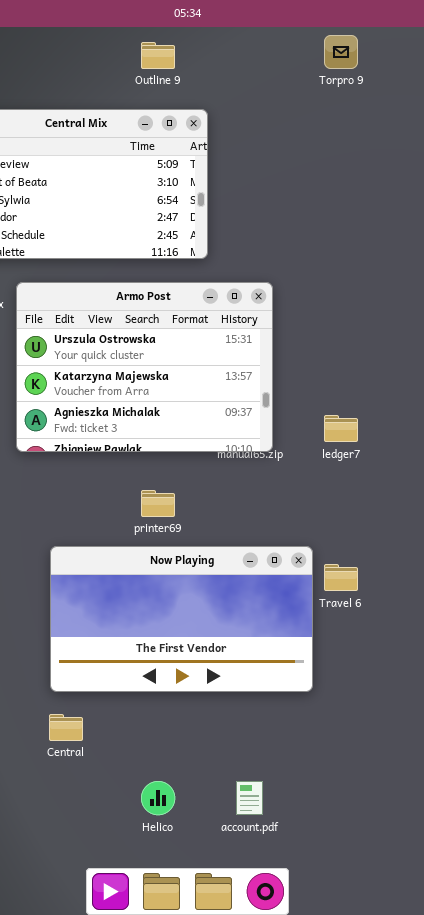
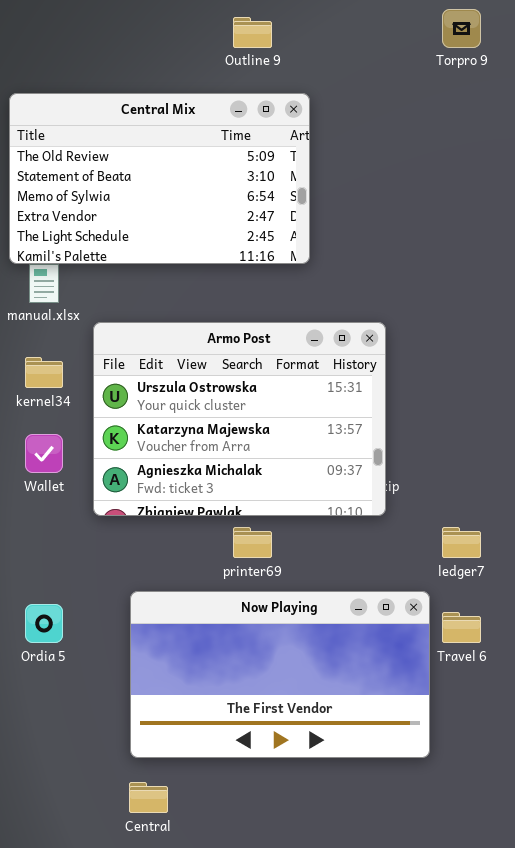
Armo Post: [16,282,273,452] -> [93,322,386,516], moved
ledger7: [324,415,358,442] -> [442,527,481,558], moved

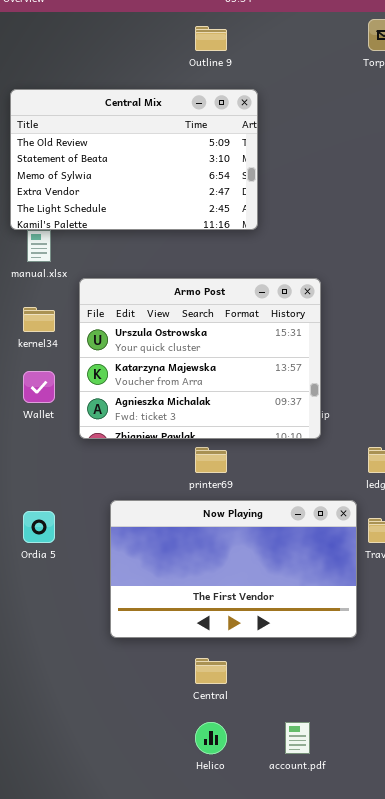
Central: [129,782,168,813] -> [195,658,227,684], moved

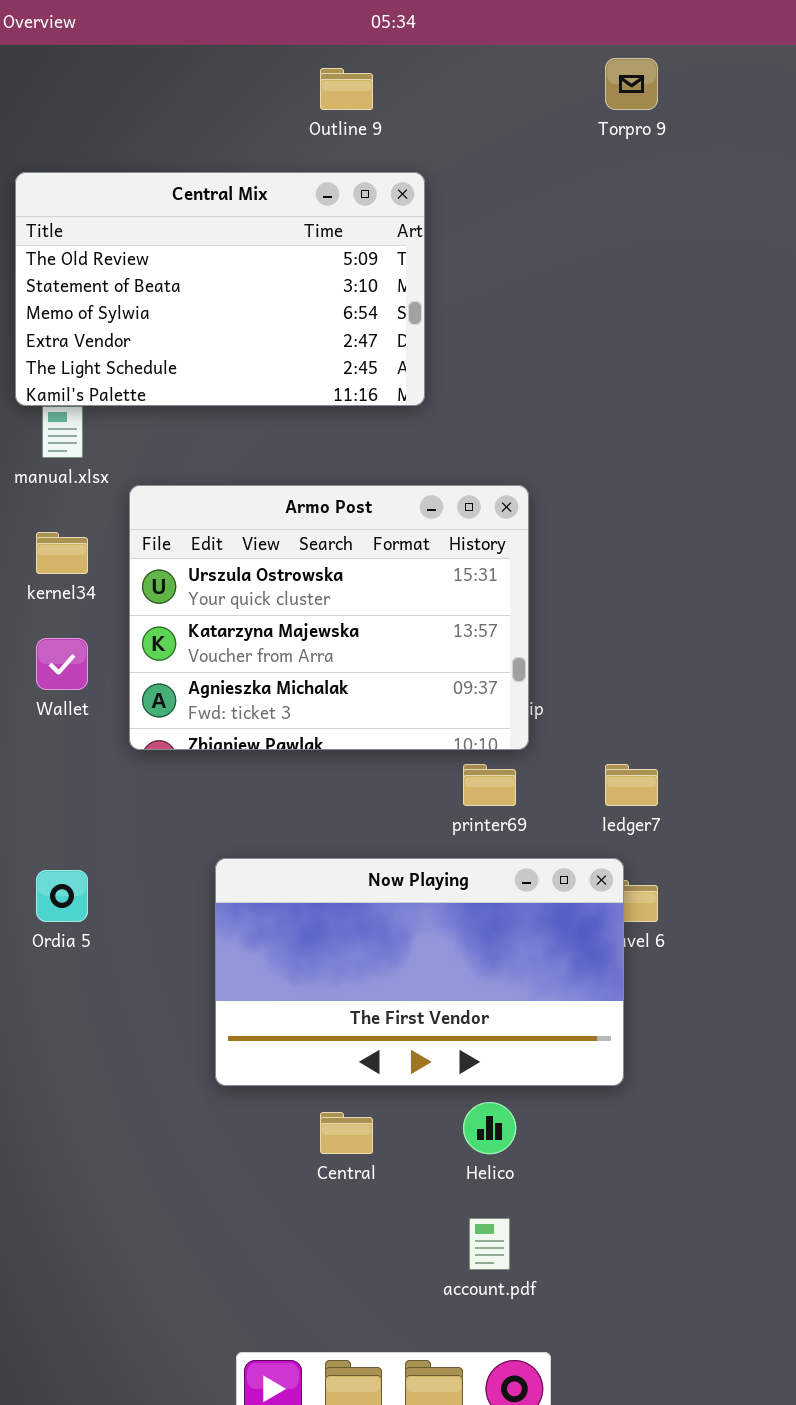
printer69: [195,447,227,473] -> [463,764,516,806], moved
Now Playing: [110,500,357,638] -> [215,858,624,1086], moved
Helico: [195,722,227,754] -> [463,1102,516,1154], moved

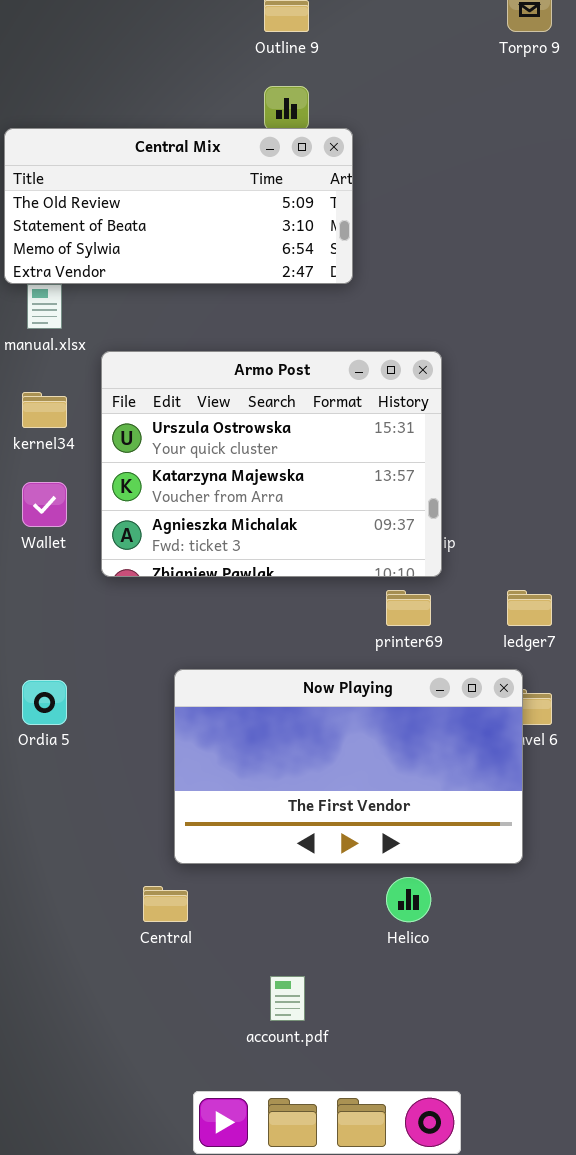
Central Mix: [15,172,425,406] -> [4,128,353,284], resized
Central: [320,1112,373,1154] -> [143,886,188,922], moved
account.pdf: [469,1218,510,1270] -> [270,976,305,1021], moved

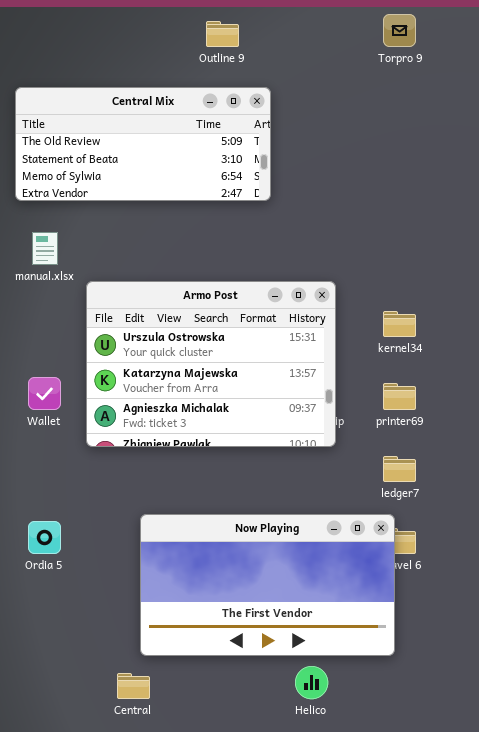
Central Mix: [4,128,353,284] -> [15,87,271,201], moved
kernel34: [22,392,67,428] -> [383,311,416,337], moved
printer69: [386,590,431,626] -> [383,383,416,410], moved

